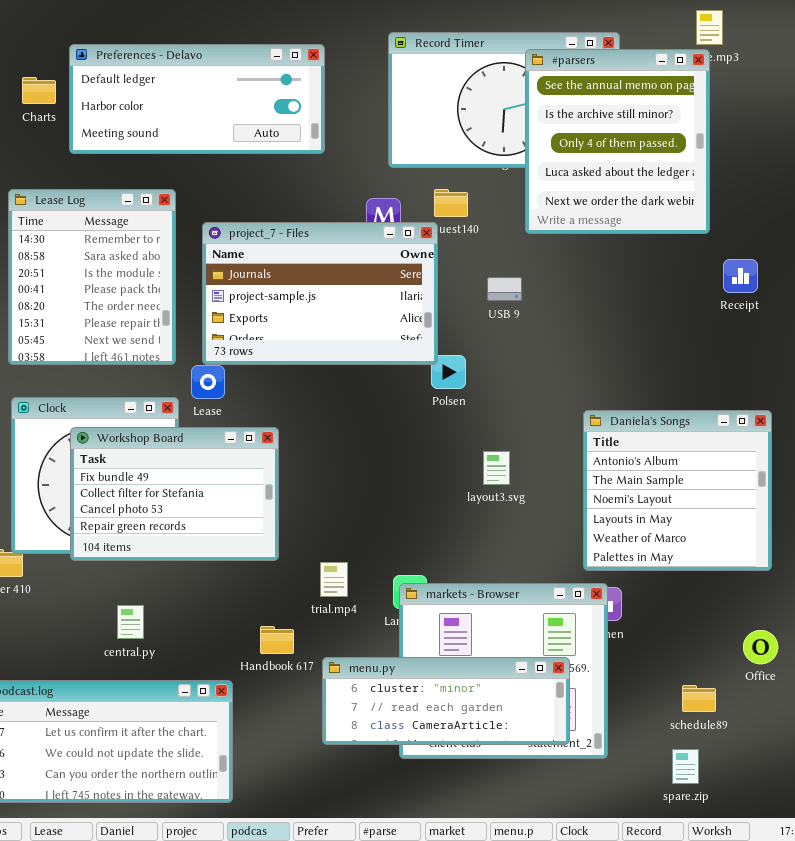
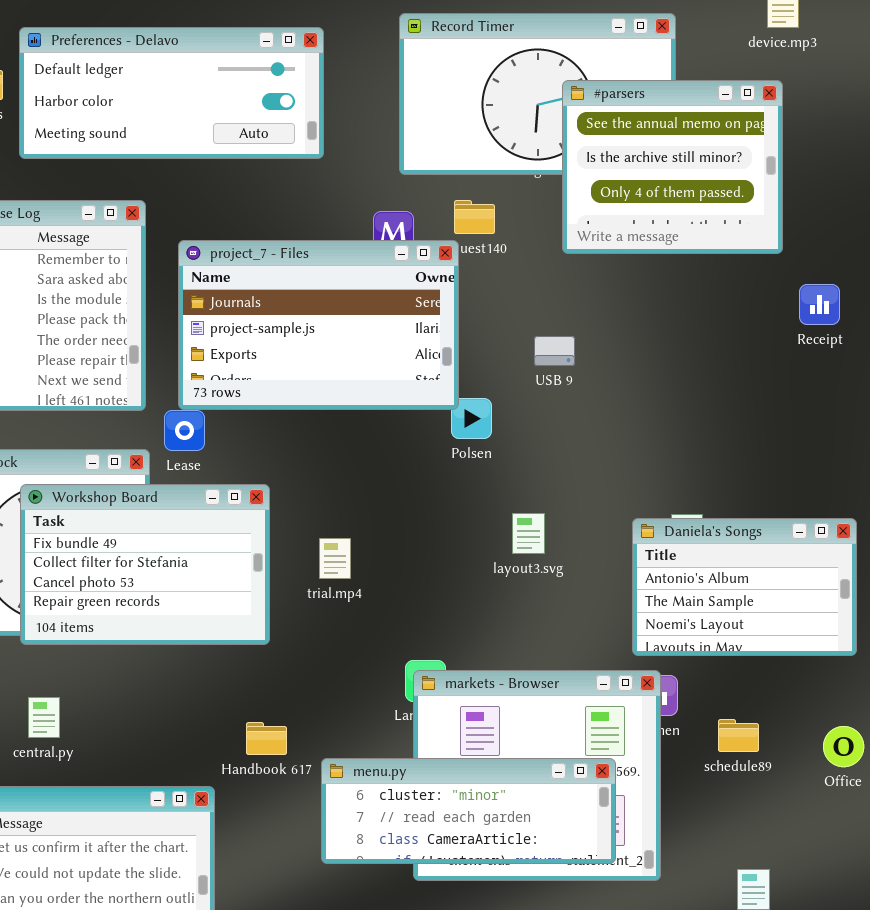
#parsers: [525,49,710,234] -> [562,80,783,254], resized
USB 9: [487,277,522,301] -> [534,336,575,366], moved
Daniela's Songs: [583,410,772,571] -> [632,518,857,656], resized
trial.mp4: [320,562,348,597] -> [319,538,351,579], moved
central.py: [117,605,144,639] -> [28,697,60,738], moved
schedule89: [682,685,716,712] -> [718,719,759,752], moved

